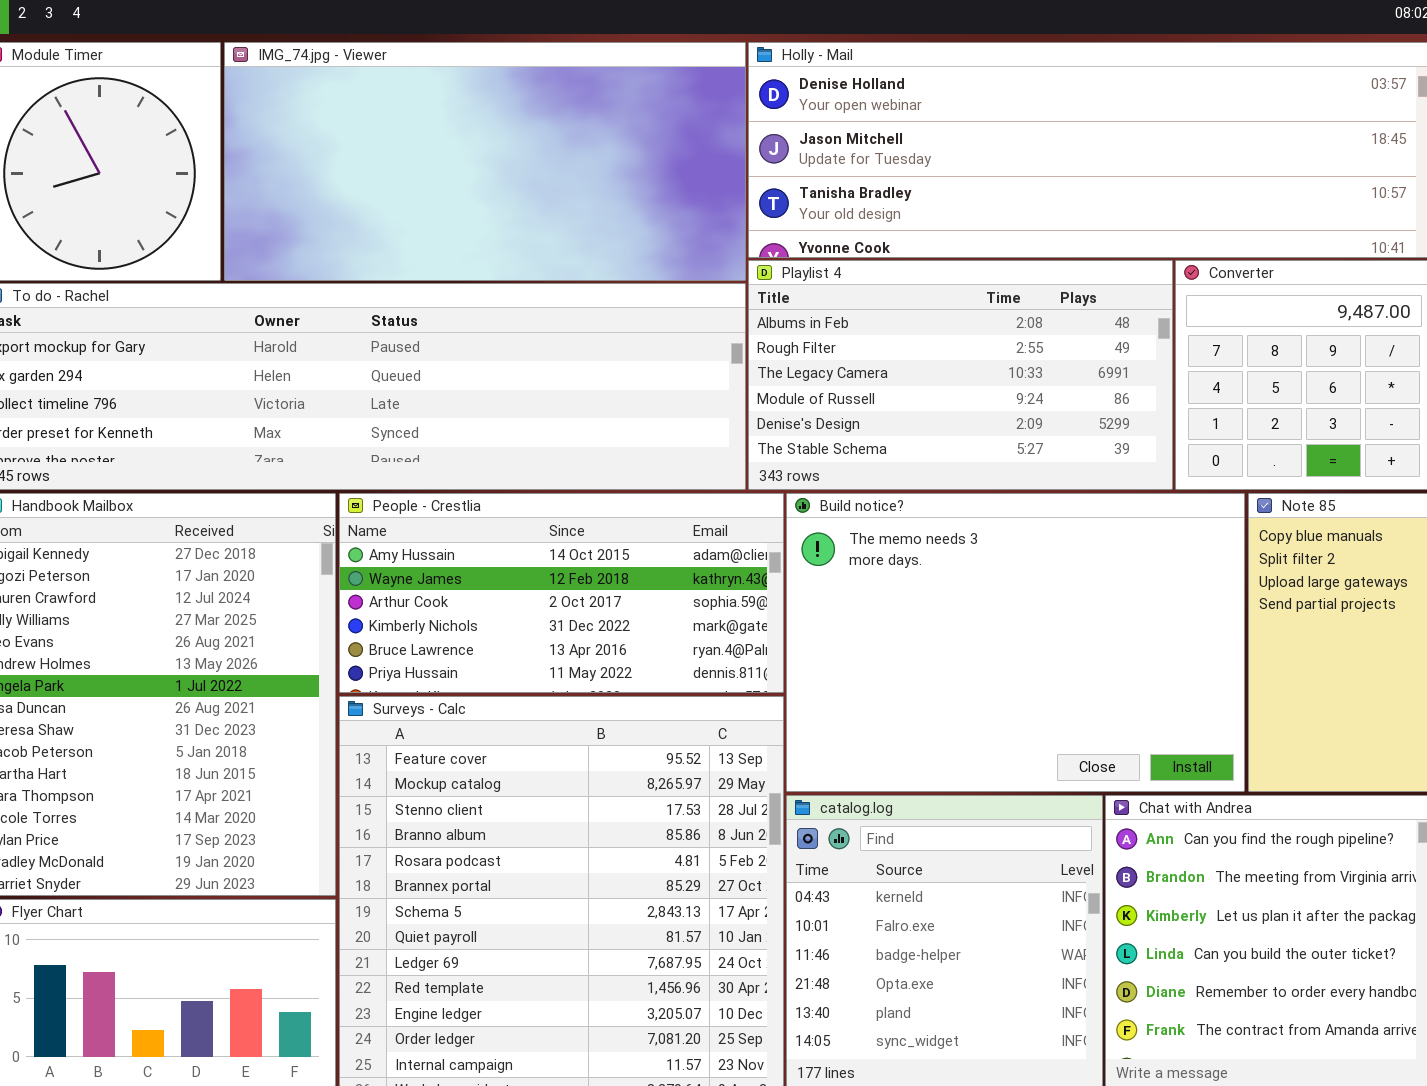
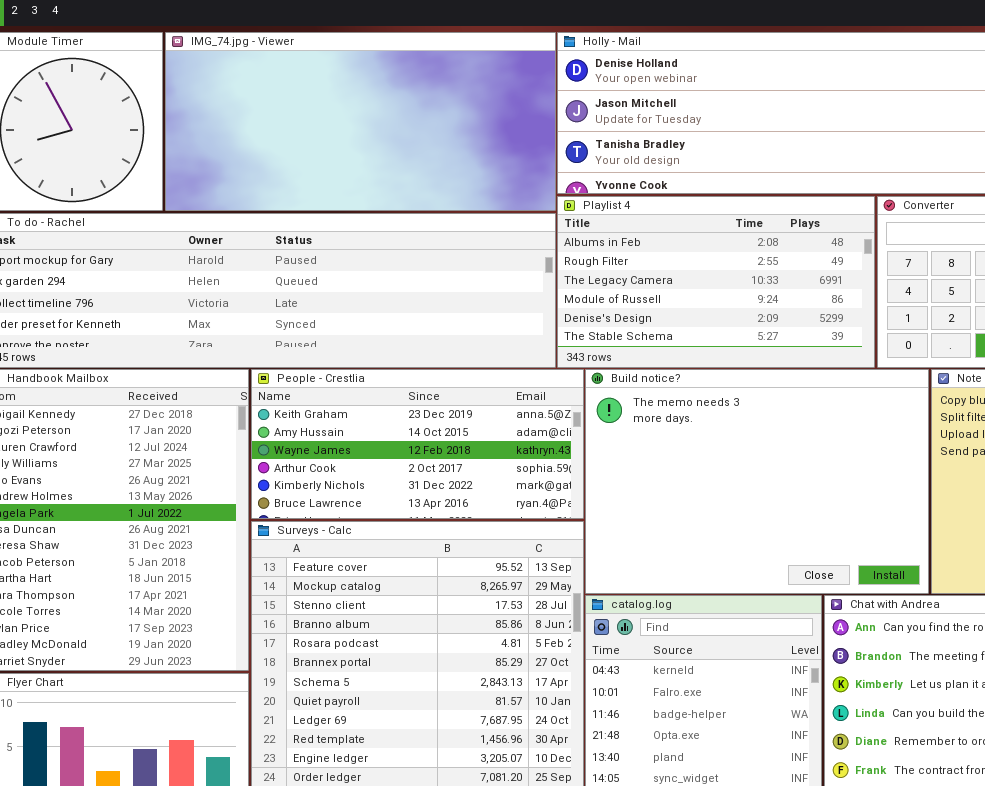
People - Crestlia: [339,493,784,693] -> [251,369,584,519], scrolled up 1 row

